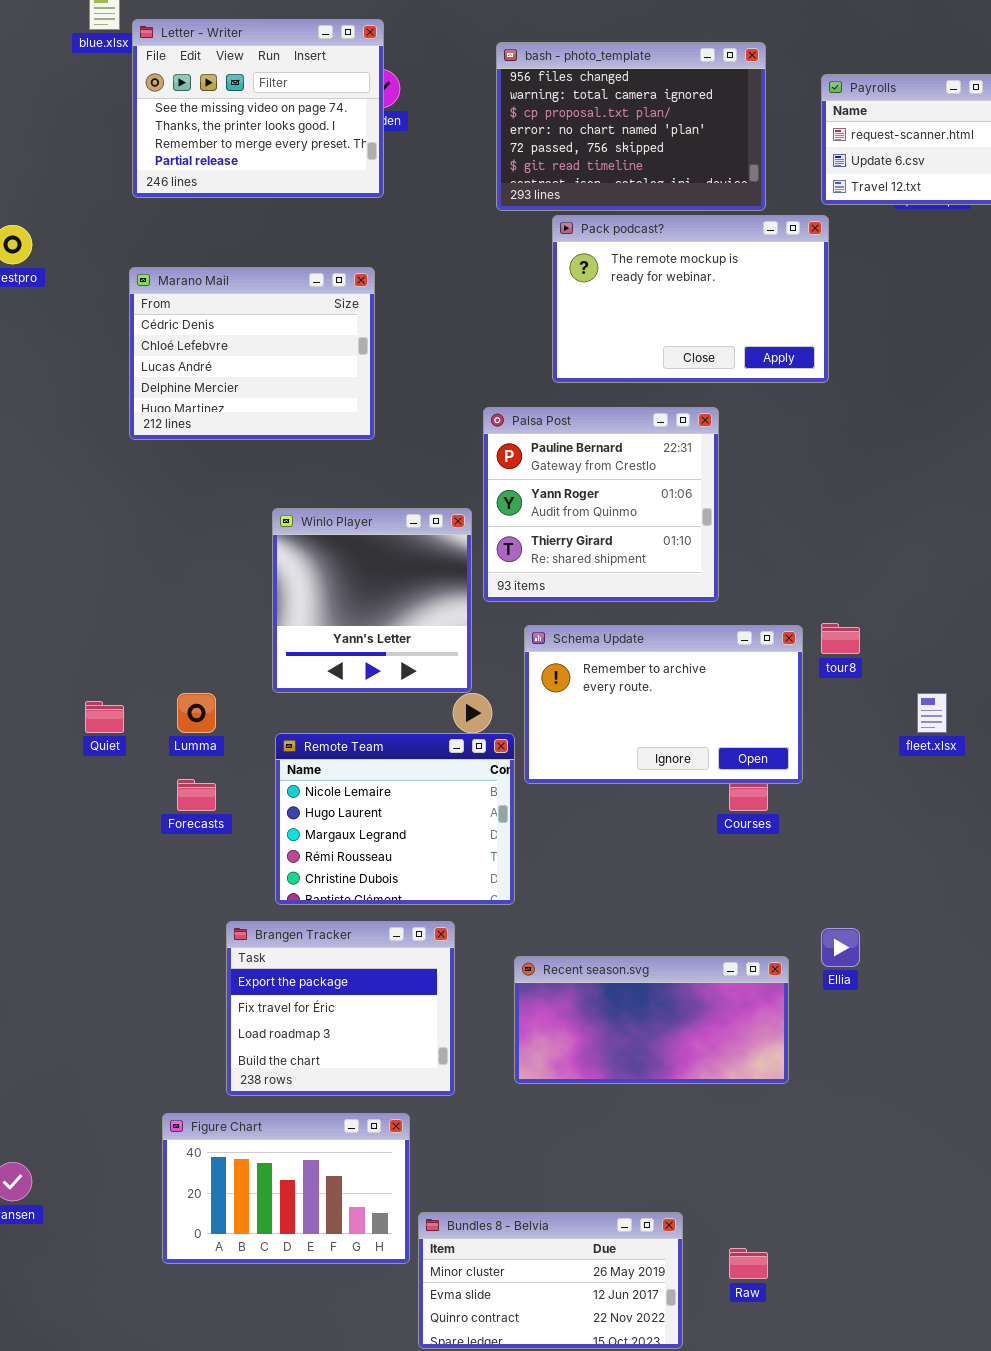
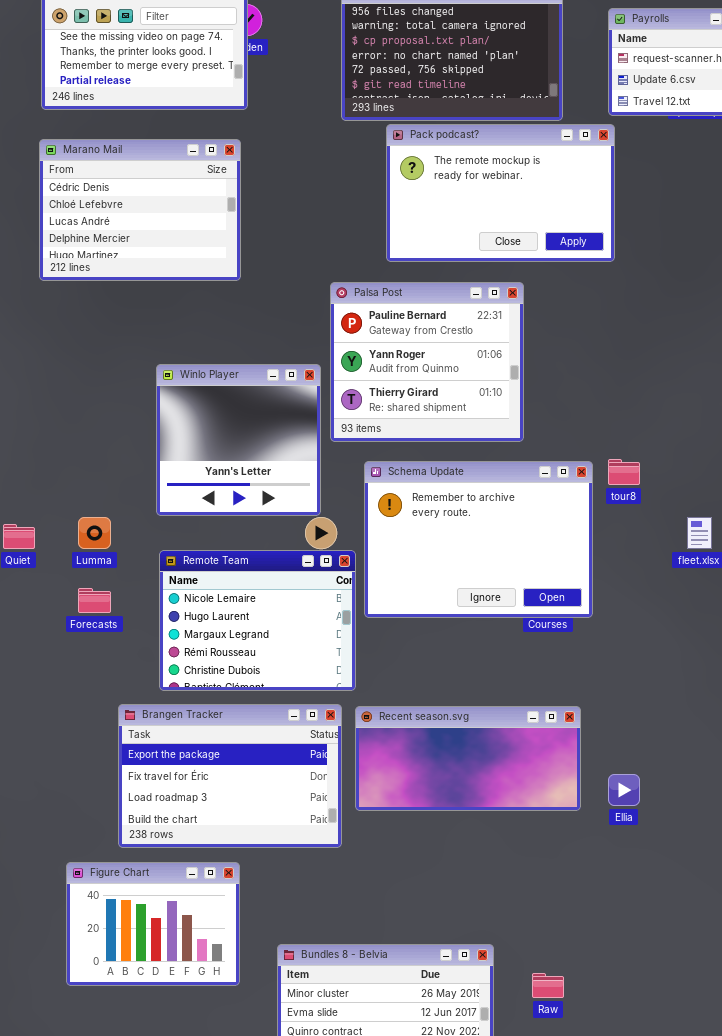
Marano Mail: [129,267,375,440] -> [39,139,241,281], moved
Schema Update: [524,625,803,784] -> [364,461,593,618], resized
Brangen Tracker: [226,921,455,1096] -> [118,704,342,848], resized
Ellia: [821,928,860,967] -> [608,774,640,806], moved
Recent season.svg: [514,956,789,1084] -> [355,706,581,811], moved
Figure Chart: [162,1113,410,1264] -> [66,862,240,986], resized

